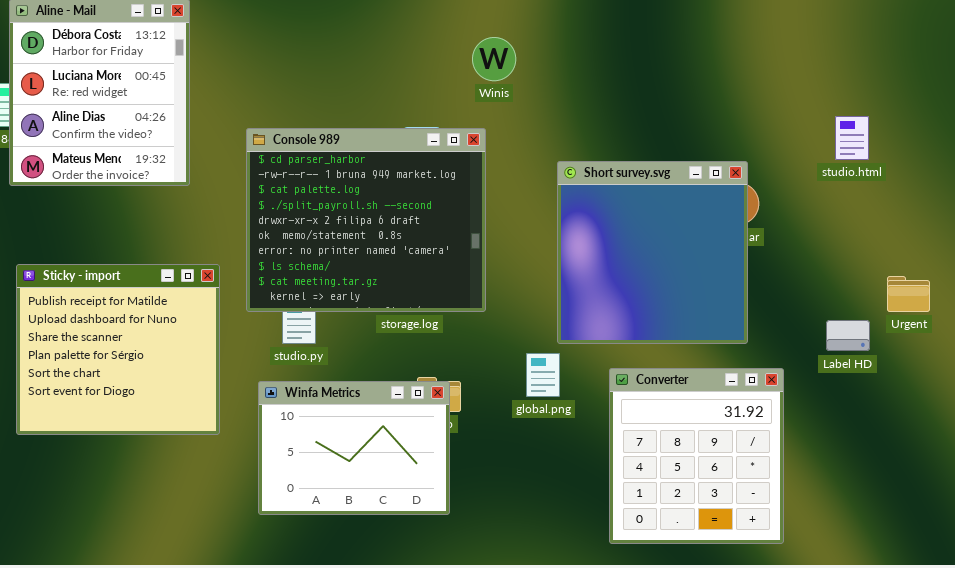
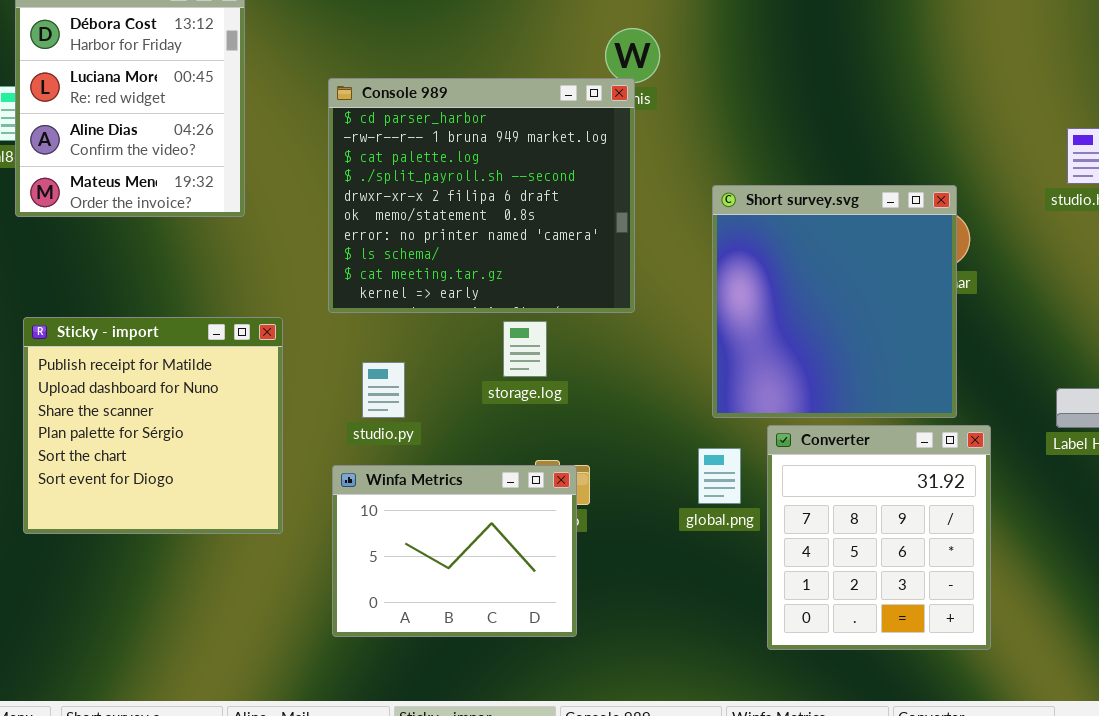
Console 989: [246,128,486,312] -> [328,78,635,313], moved
global.png: [526,353,560,397] -> [698,448,741,504], moved
Converter: [609,368,784,544] -> [767,425,991,650], moved

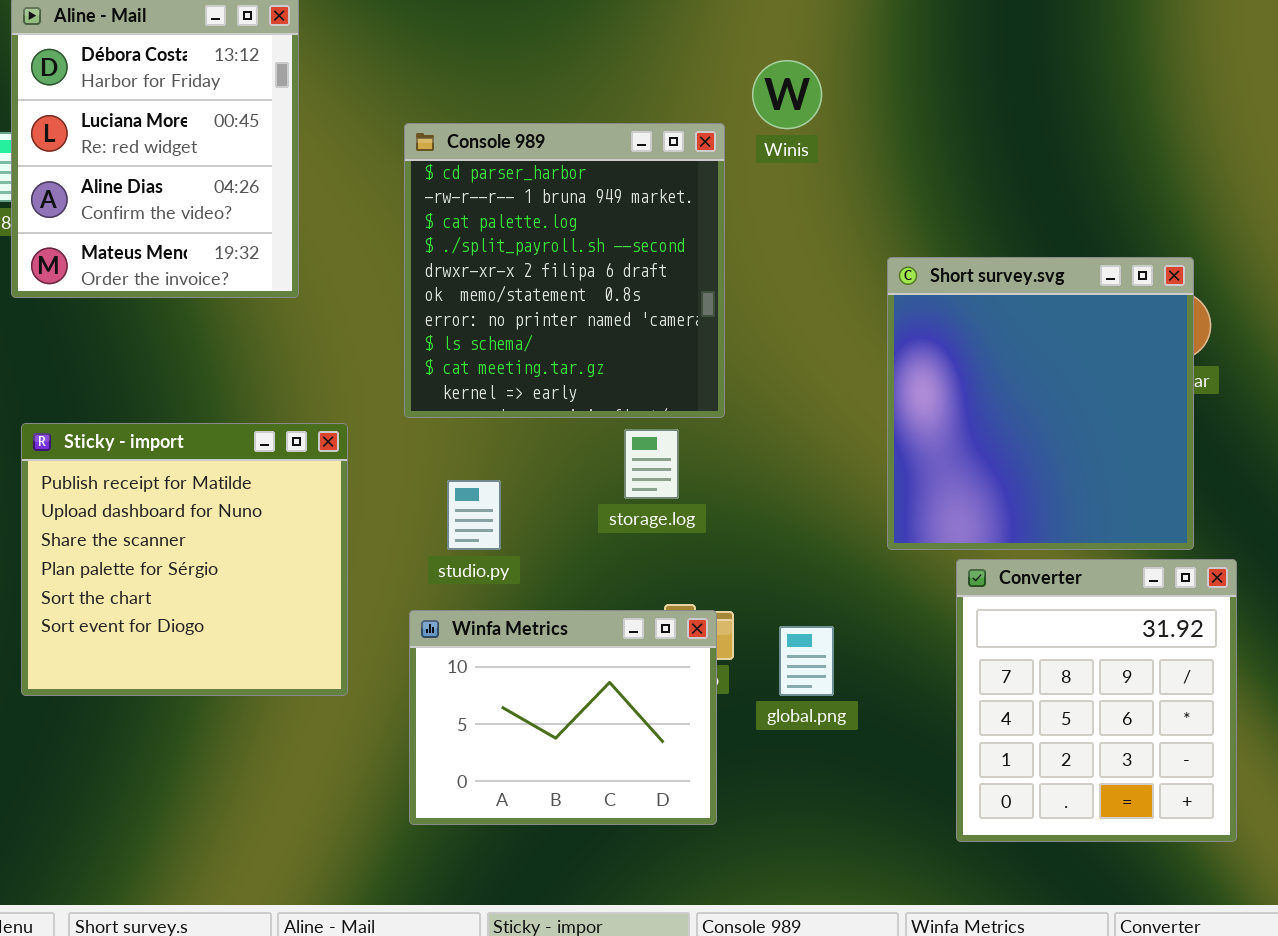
Console 989: [328,78,635,313] -> [404,123,725,418], resized
global.png: [698,448,741,504] -> [779,626,834,696], moved

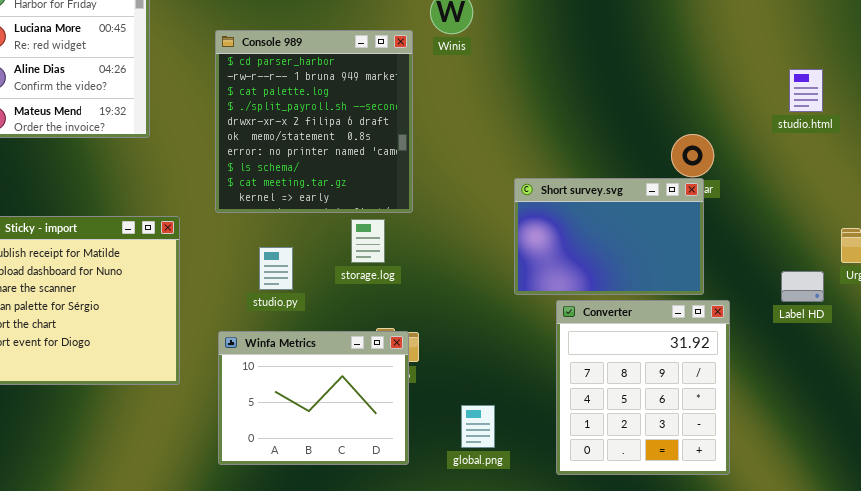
Short survey.svg: [887,257,1194,550] -> [514,178,704,295], resized
studio.py: [447,480,501,550] -> [259,247,293,290], moved
global.png: [779,626,834,696] -> [461,405,495,448], moved

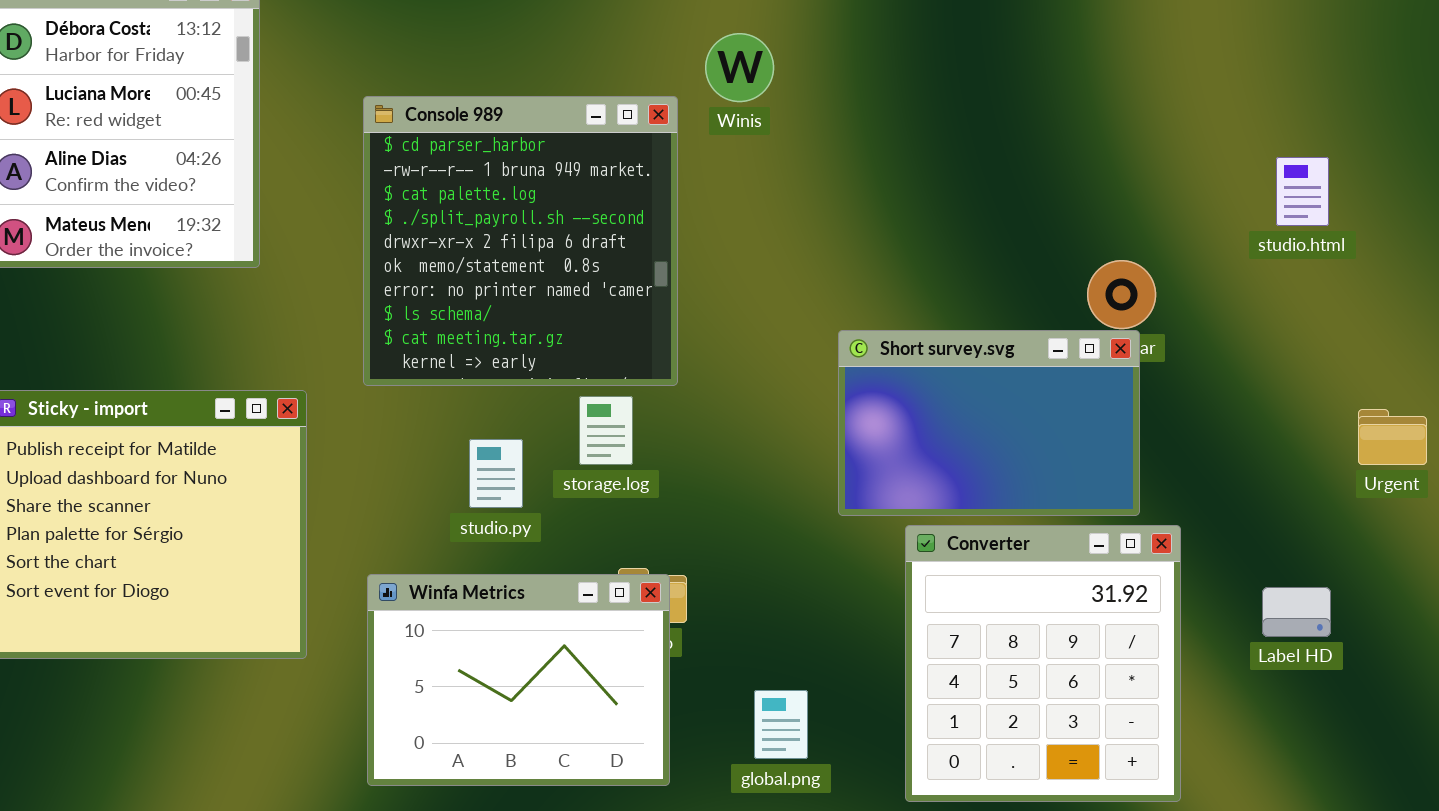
studio.py: [259,247,293,290] -> [469,439,523,508], moved
Label HD: [781,271,824,302] -> [1262,587,1331,637], moved

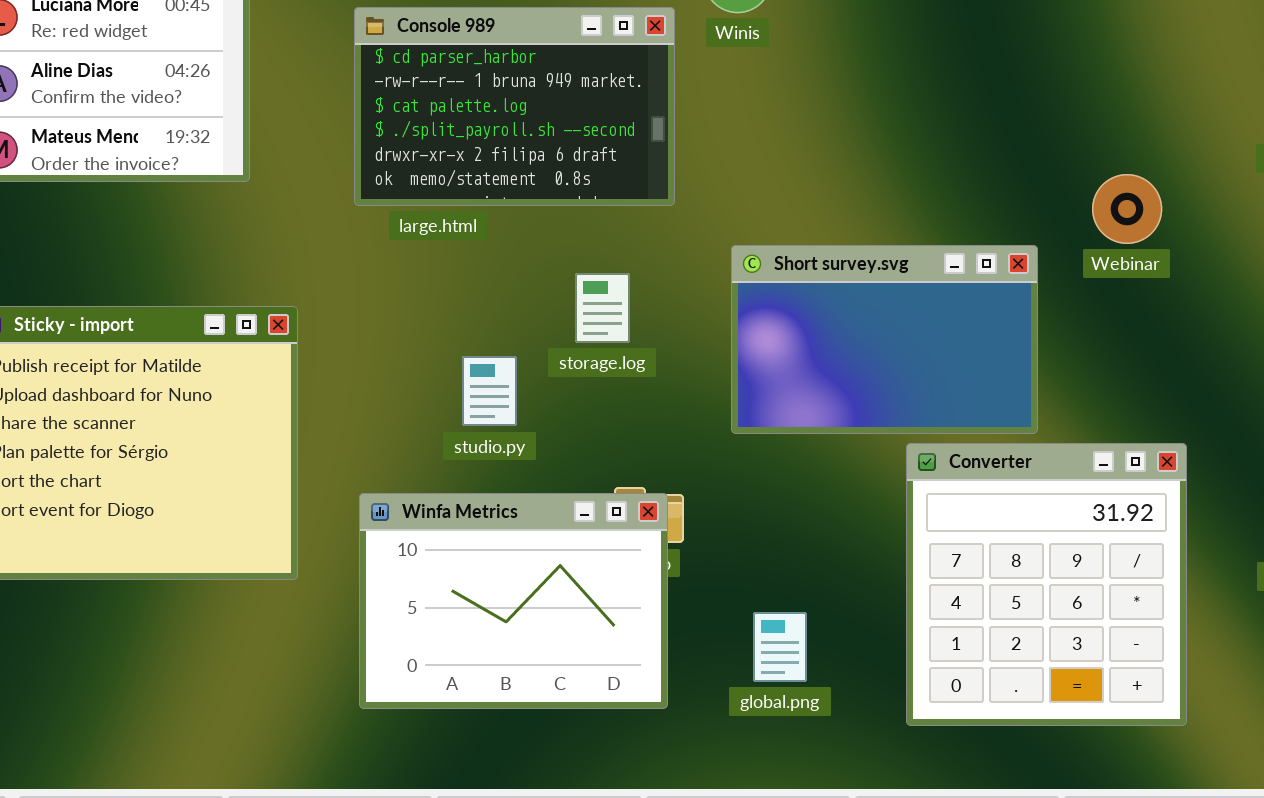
Console 989: [363,96,678,386] -> [354,7,675,206], resized
Short survey.svg: [838,330,1140,516] -> [731,245,1038,434], moved
storage.log: [579,396,633,465] -> [575,273,630,343], moved

